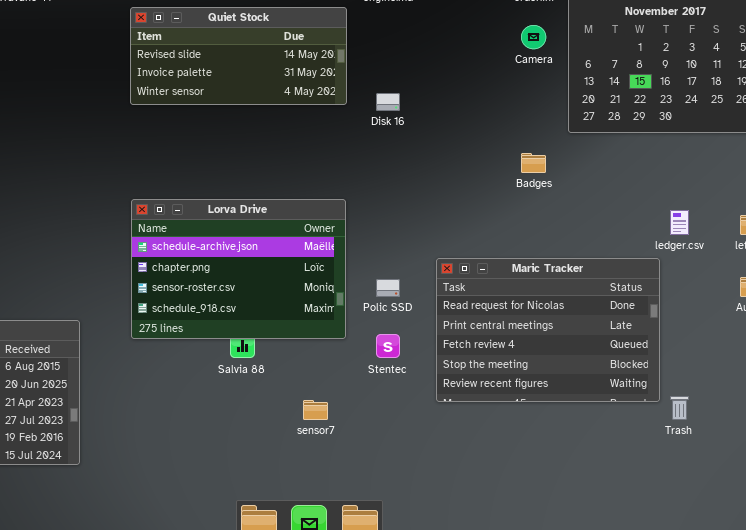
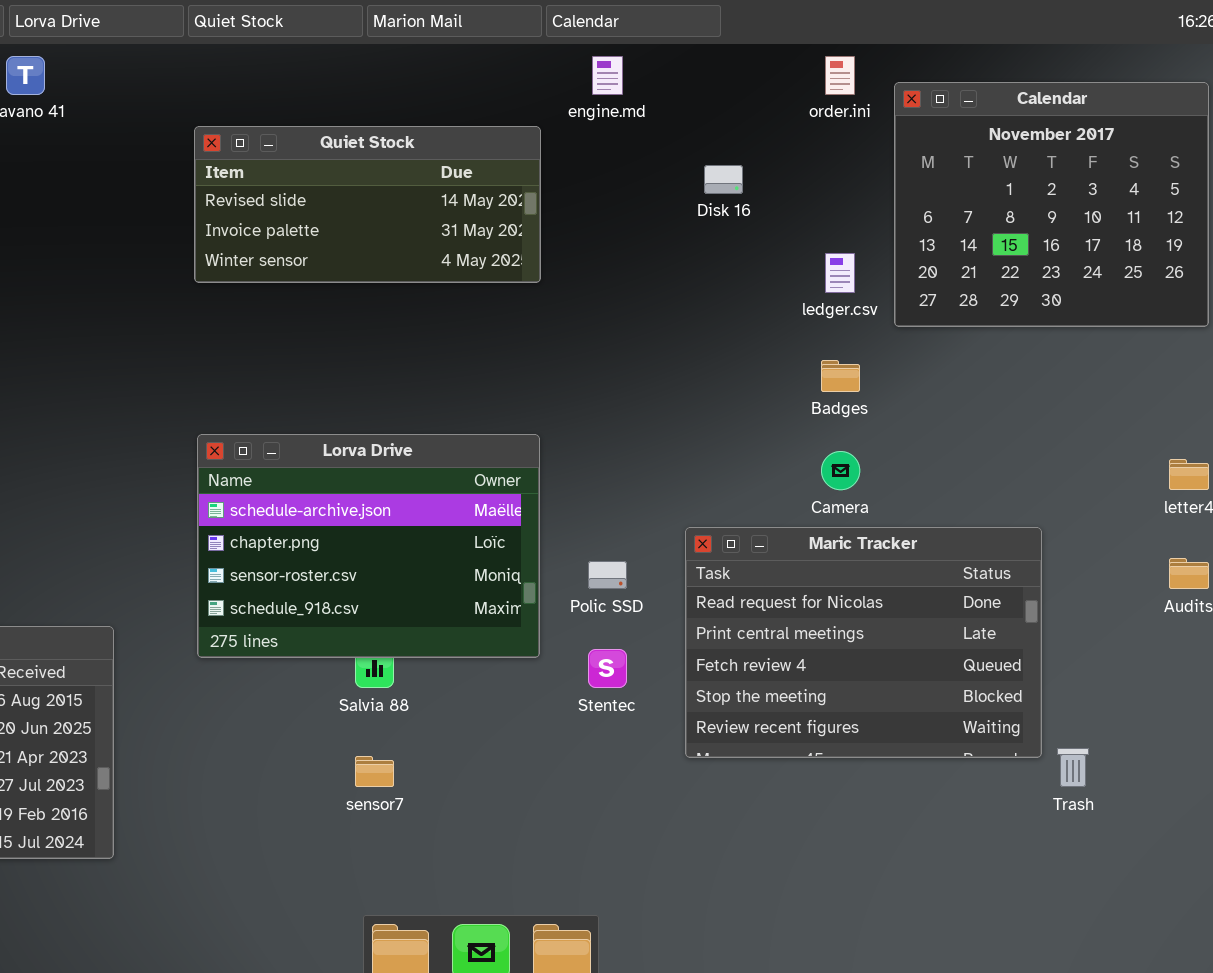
Camera: [521,25,546,49] -> [821,451,860,490], moved
Disk 16: [376,93,400,111] -> [704,165,743,194], moved
ledger.csv: [670,210,689,235] -> [825,253,855,293], moved
sensor7: [303,400,328,420] -> [355,756,394,787], moved

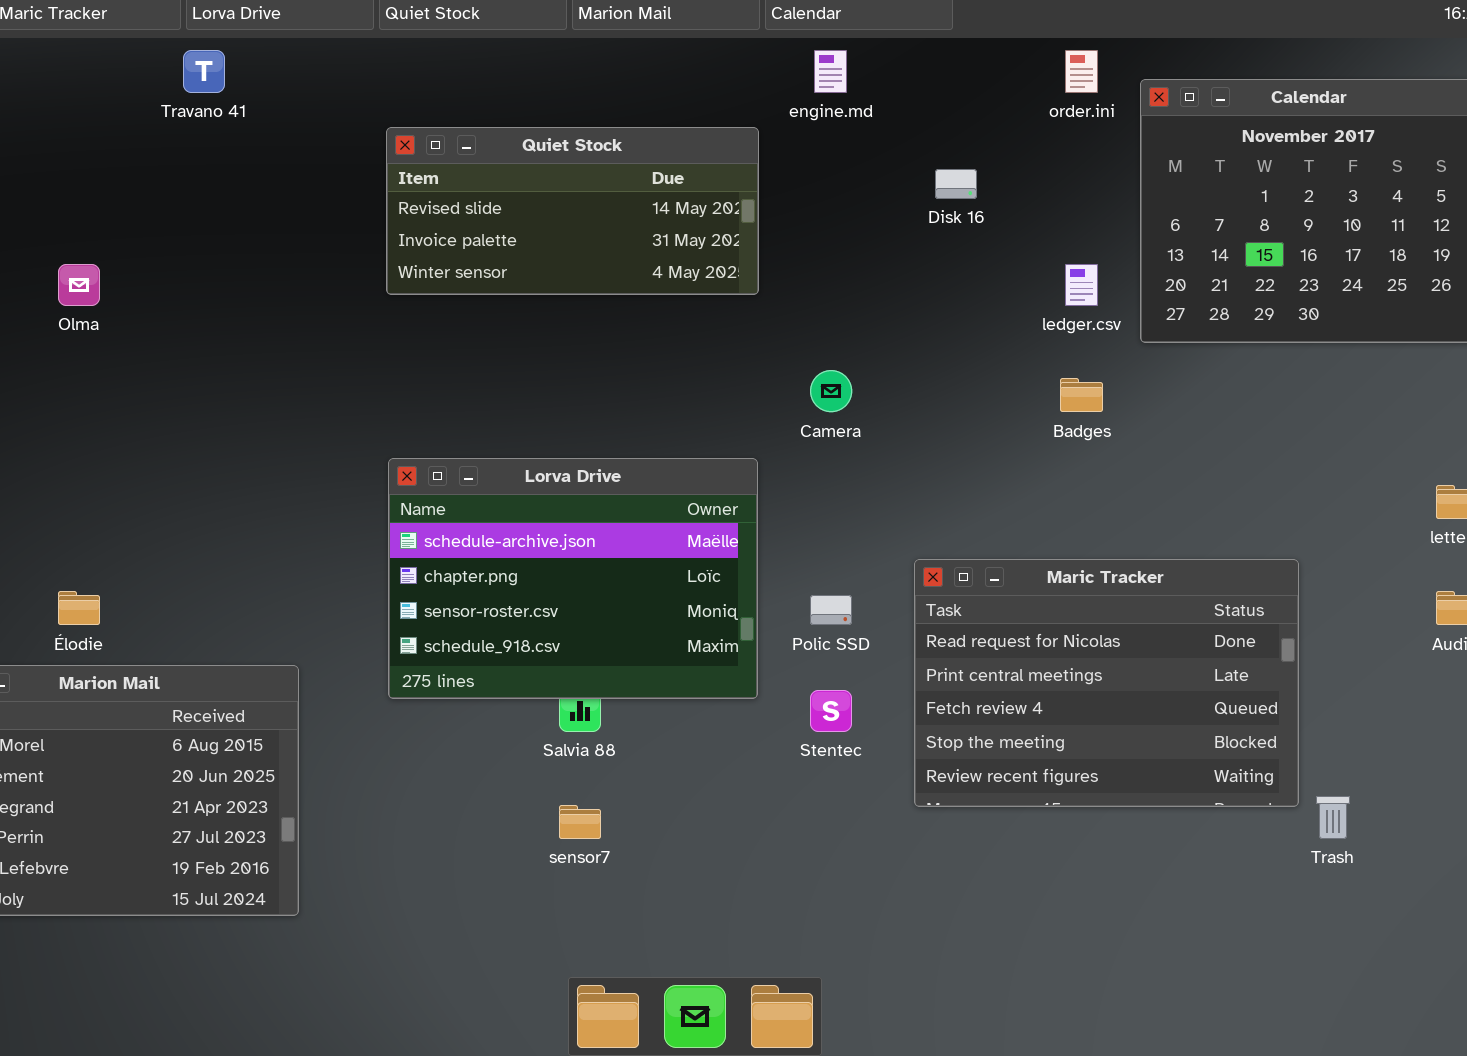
Camera: [821,451,860,490] -> [810,370,852,412], moved

